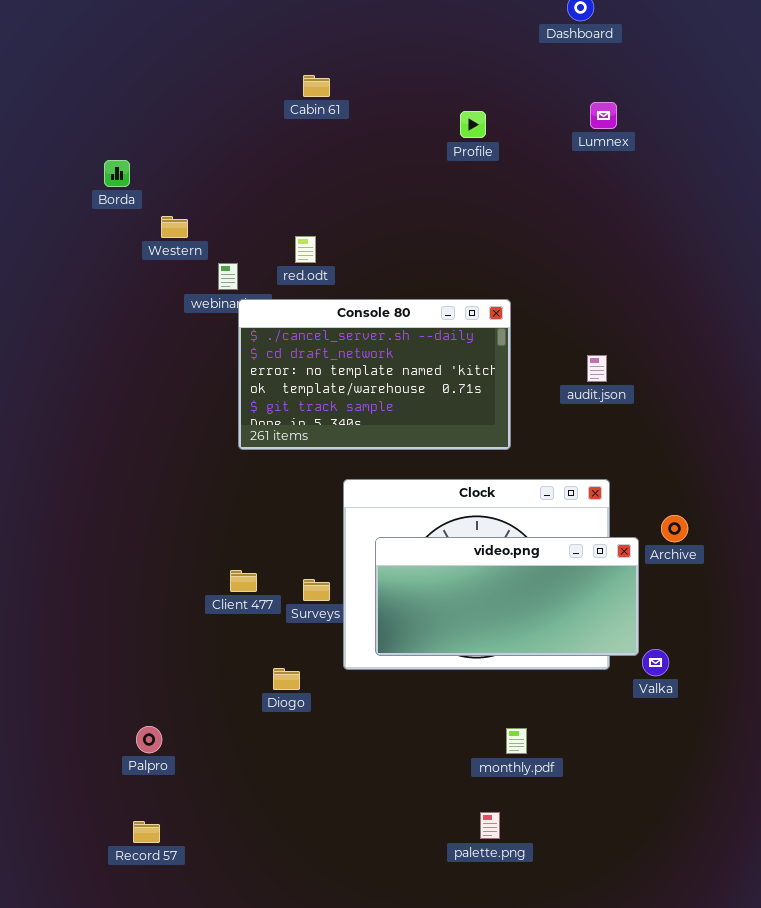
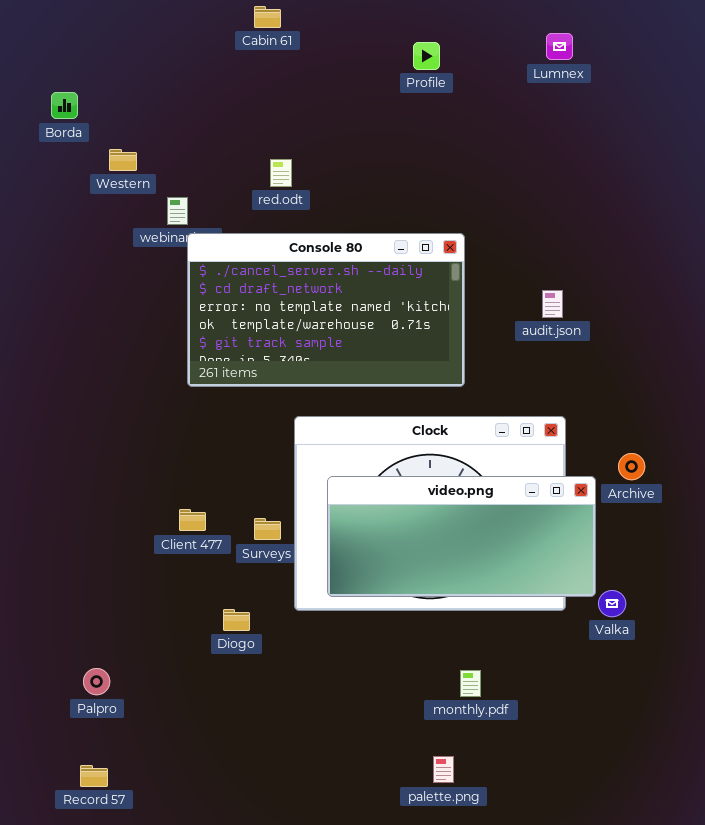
red.odt: [295,236,316,263] -> [270,159,292,187], moved

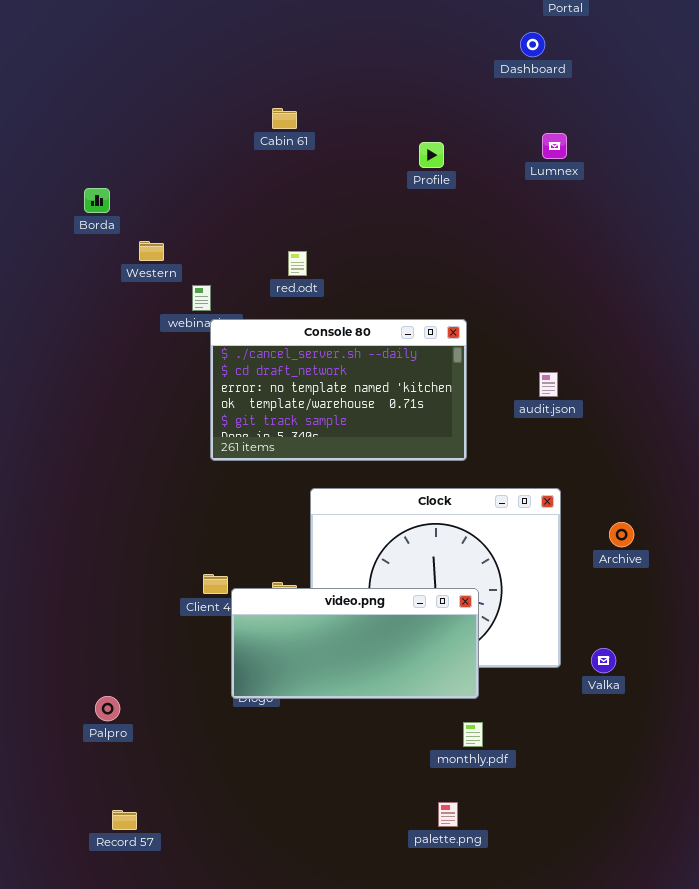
video.png: [327,476,596,597] -> [231,588,479,699], moved
Palpro: [83,668,110,695] -> [95,696,120,721], moved

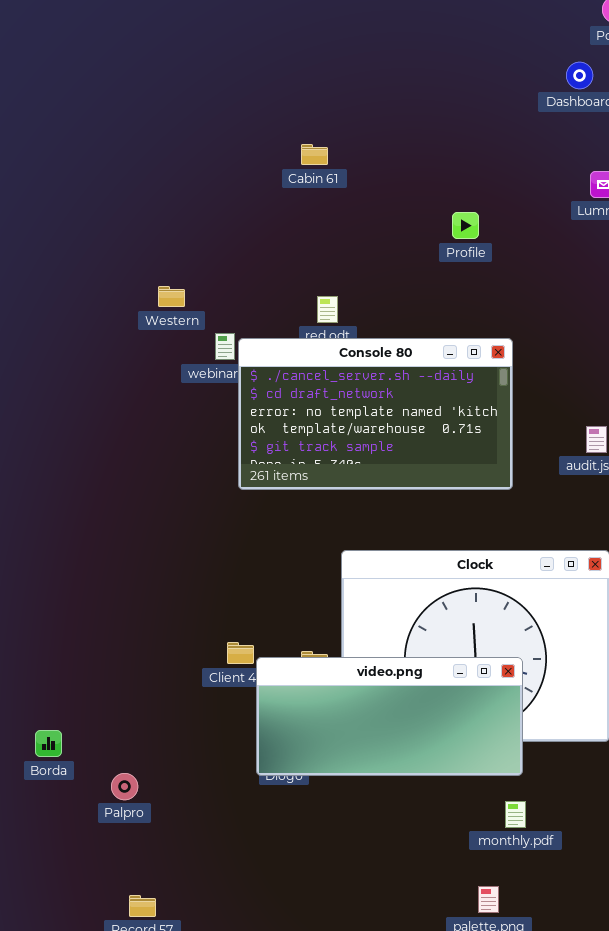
Profile: [419,142,444,168] -> [452,212,479,239], moved
Borda: [84,188,110,213] -> [35,730,62,757], moved
Console 80: [210,319,467,461] -> [238,338,513,490], moved

